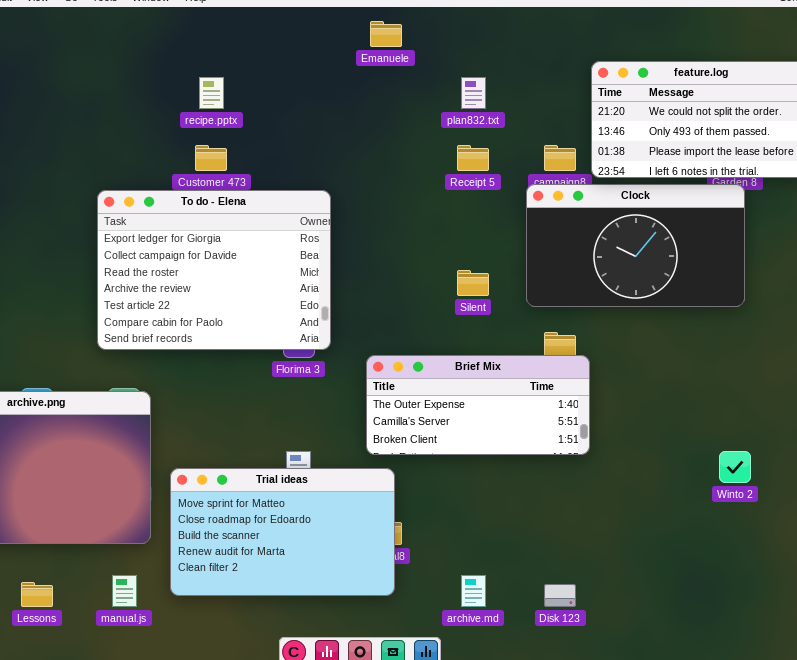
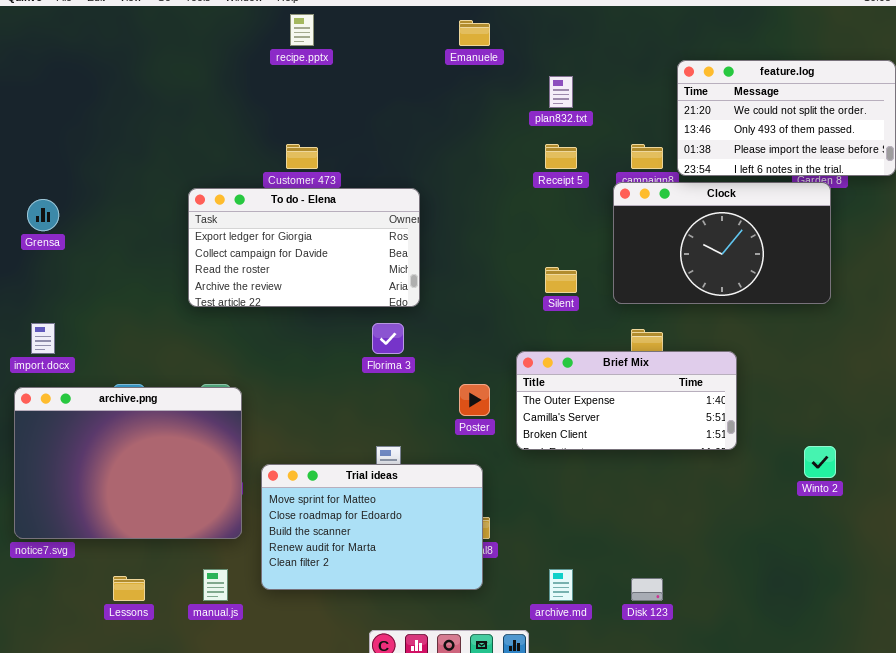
recipe.pptx: [199,77,224,109] -> [290,14,314,46], moved
To do - Elena: [97,190,331,350] -> [188,188,420,307], resized
Brief Mix: [366,355,590,455] -> [516,351,737,450], moved

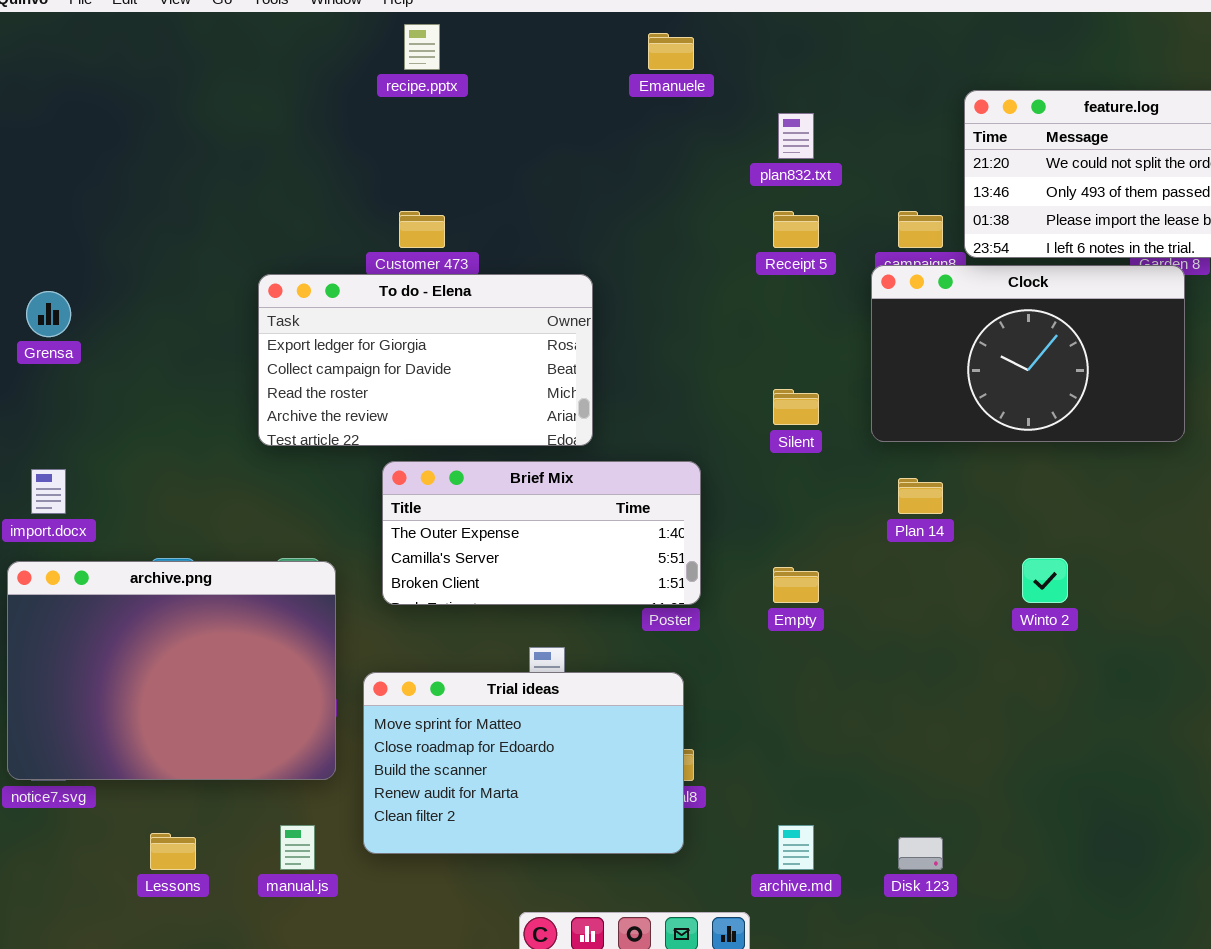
Brief Mix: [516,351,737,450] -> [382,461,701,605], moved
Winto 2: [804,446,836,478] -> [1022,558,1068,603], moved

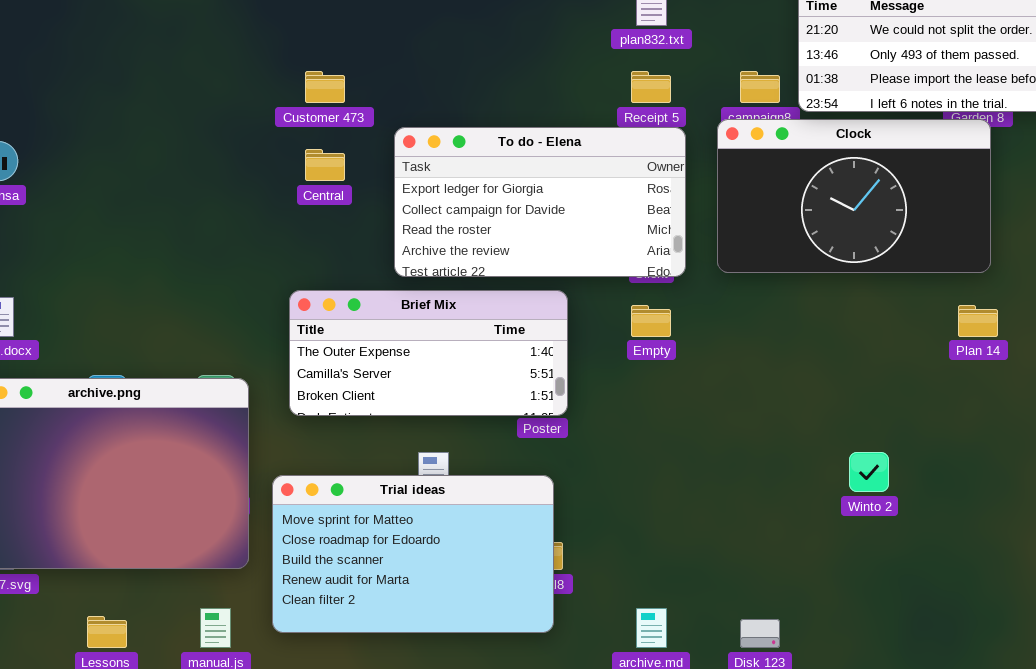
To do - Elena: [258,274,593,446] -> [394,127,686,277], moved
Plan 14: [898,478,943,514] -> [958,305,998,337], moved
Winto 2: [1022,558,1068,603] -> [849,452,889,492], moved
Empty: [773,567,819,603] -> [631,305,671,337], moved

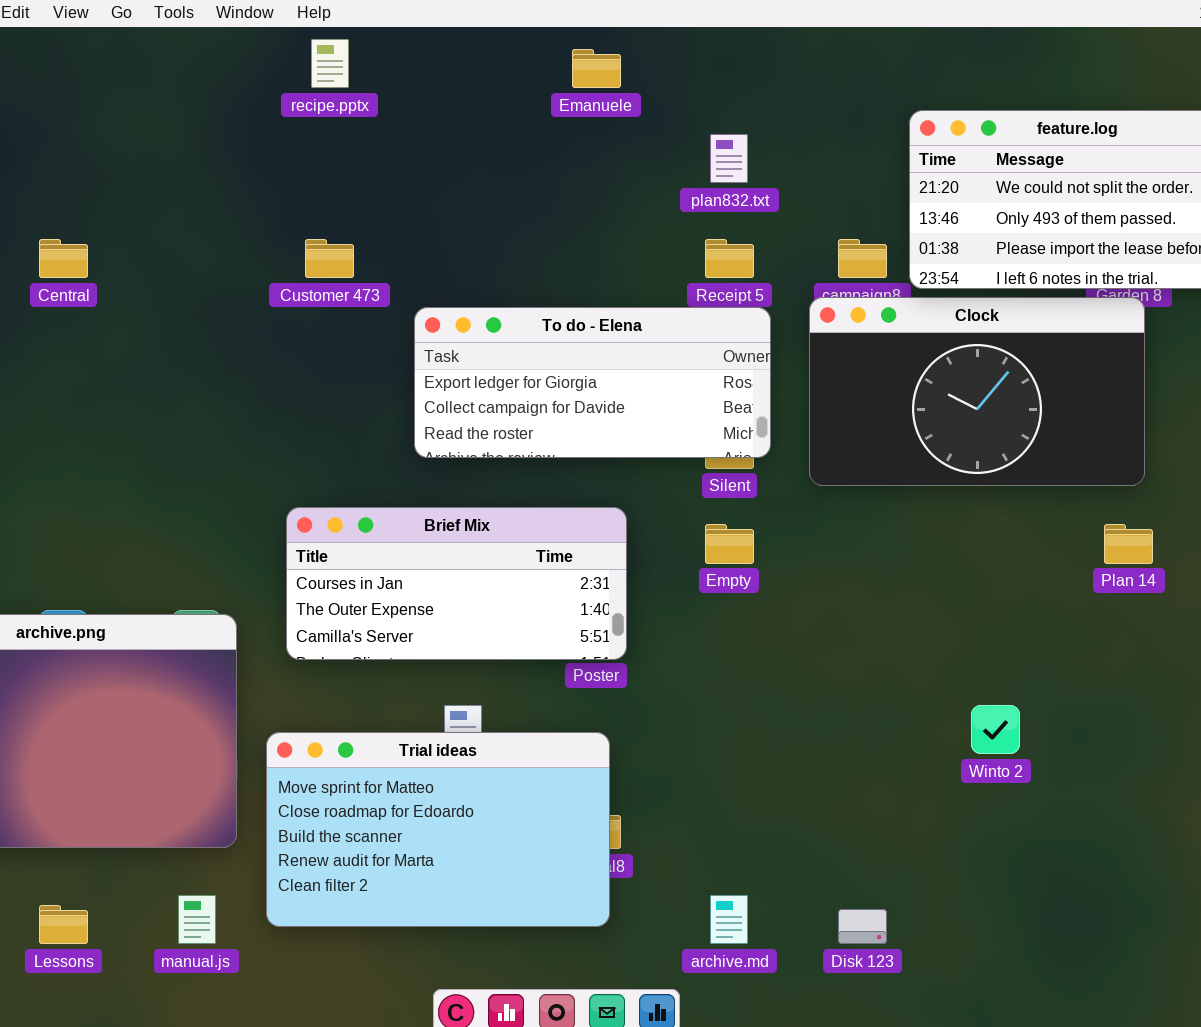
To do - Elena: [394,127,686,277] -> [414,307,771,458], resized
Central: [305,149,345,181] -> [39,239,88,278], moved
Brief Mix: [289,290,568,416] -> [286,507,627,660], scrolled up 1 row

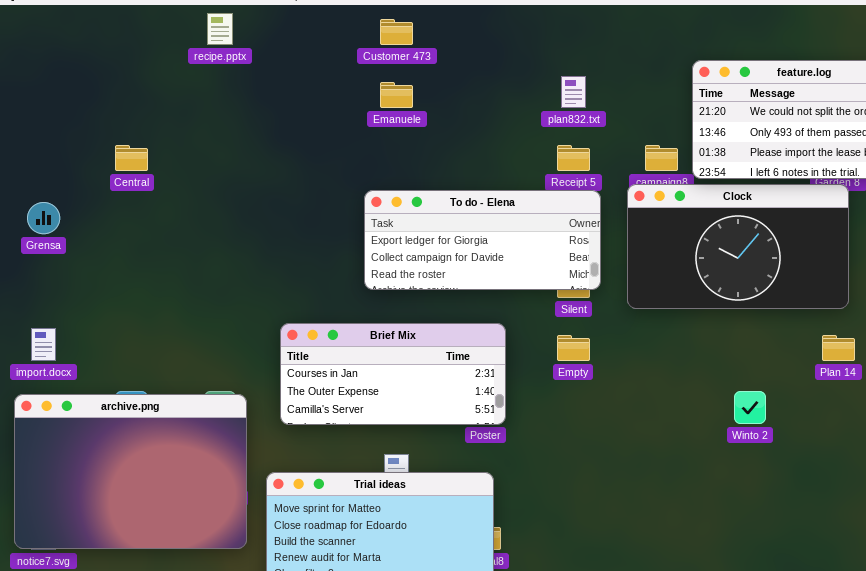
recipe.pptx: [311,39,349,88] -> [207,13,233,45], moved
Emanuele: [572,49,621,88] -> [380,82,413,108], moved
Customer 473: [305,239,354,278] -> [380,19,413,45], moved
Winto 2: [971,705,1020,754] -> [734,391,766,424], moved

